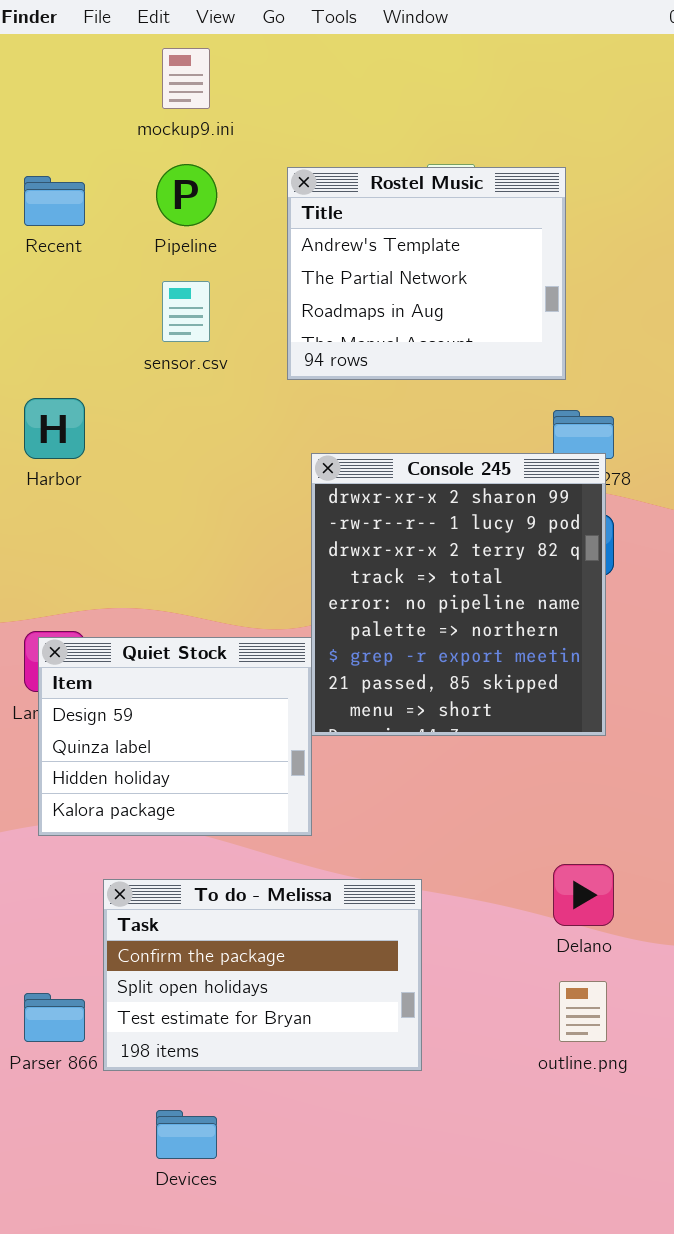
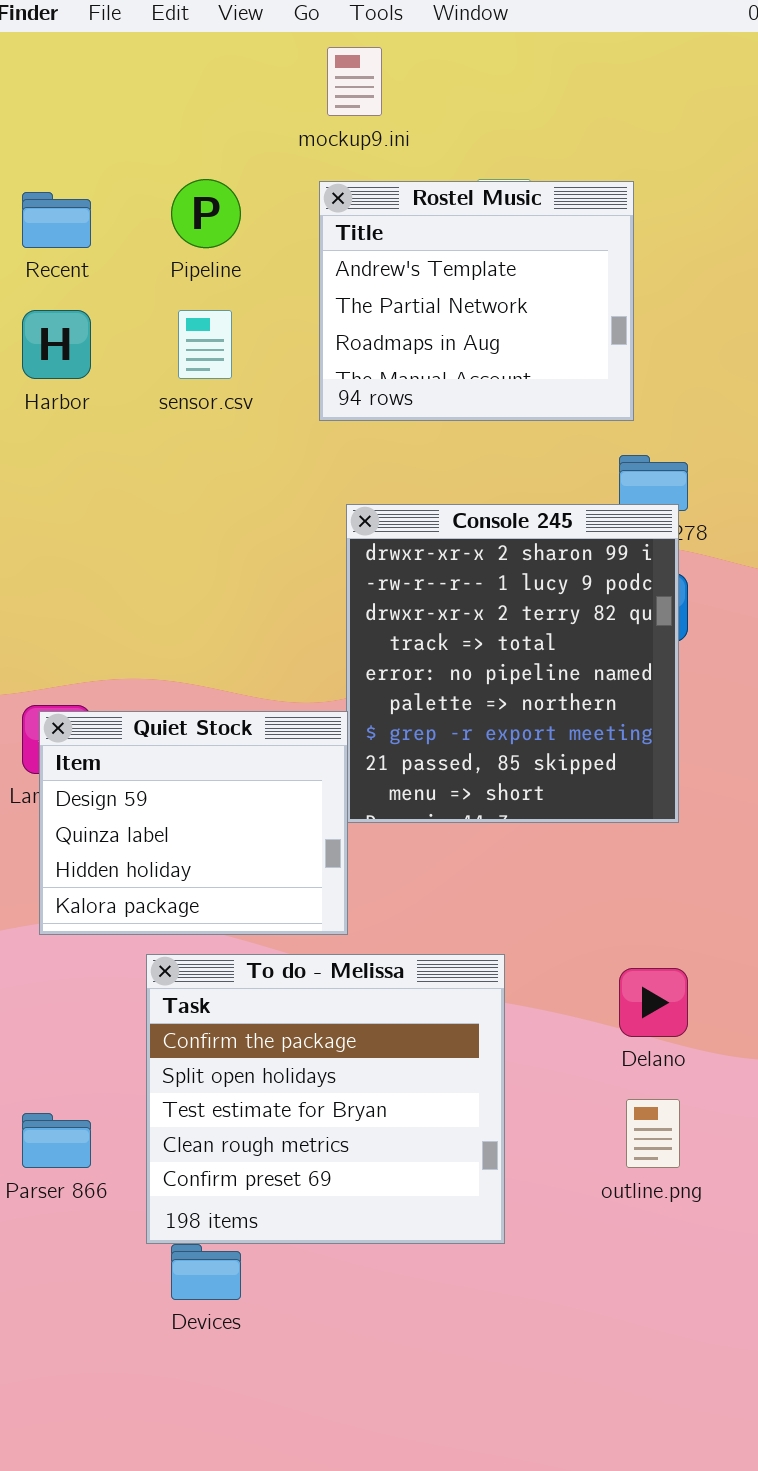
mockup9.ini: [162,48,210,109] -> [327,47,382,116], moved
Harbor: [24,398,85,459] -> [22,310,91,379], moved
To do - Melissa: [103,879,422,1071] -> [146,954,505,1244], moved, resized

